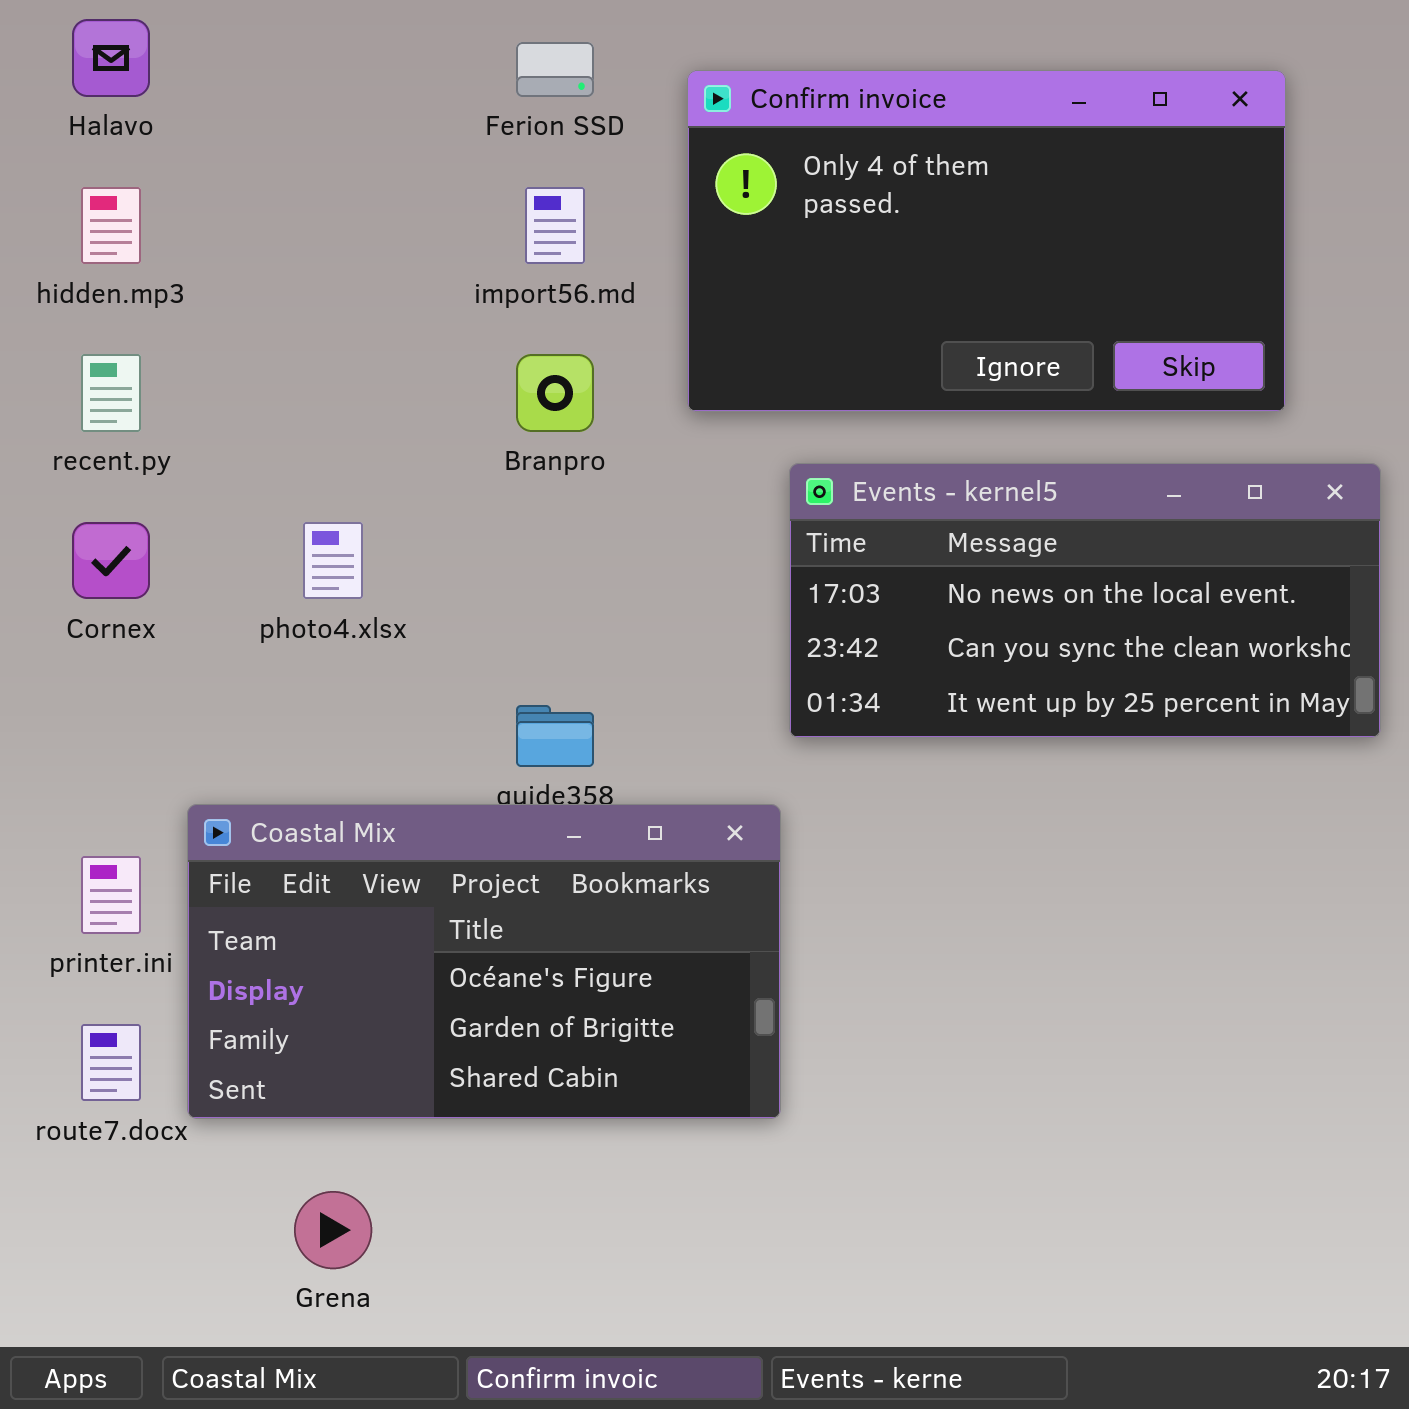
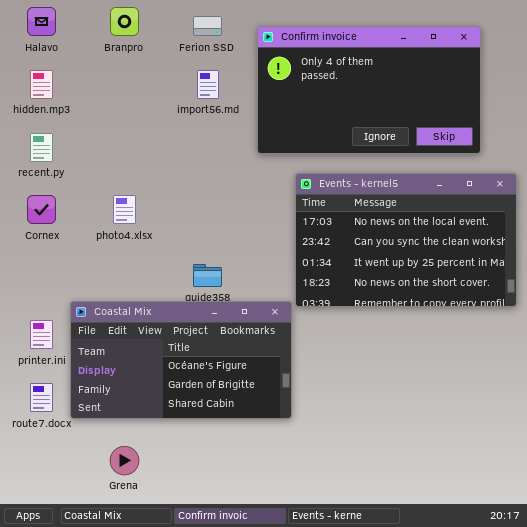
Branpro: [516,354,594,432] -> [110,7,139,36], moved
Events - kernel5: [789,463,1381,738] -> [295,173,517,307], resized

